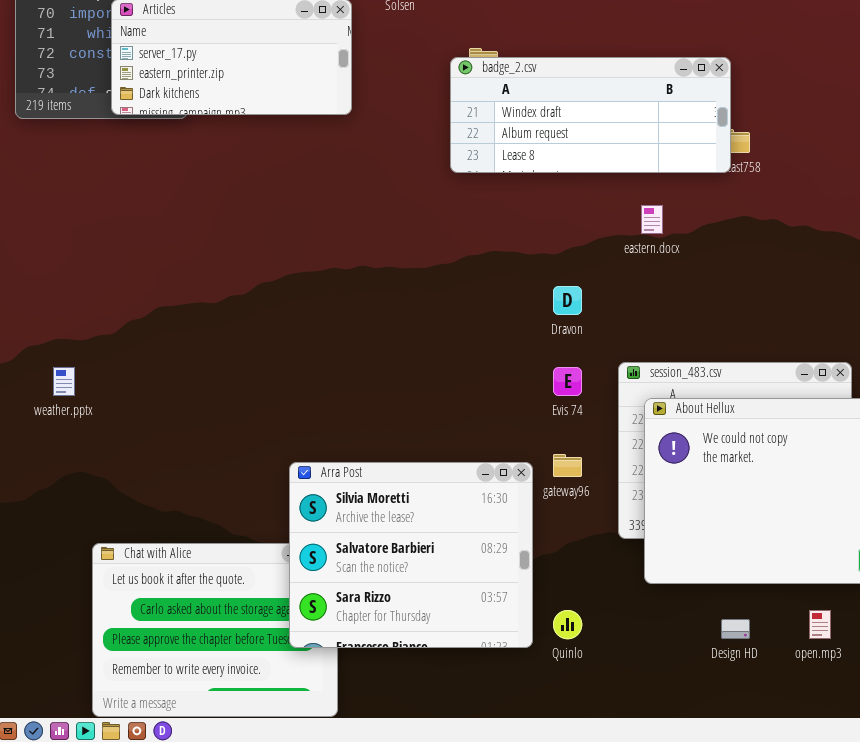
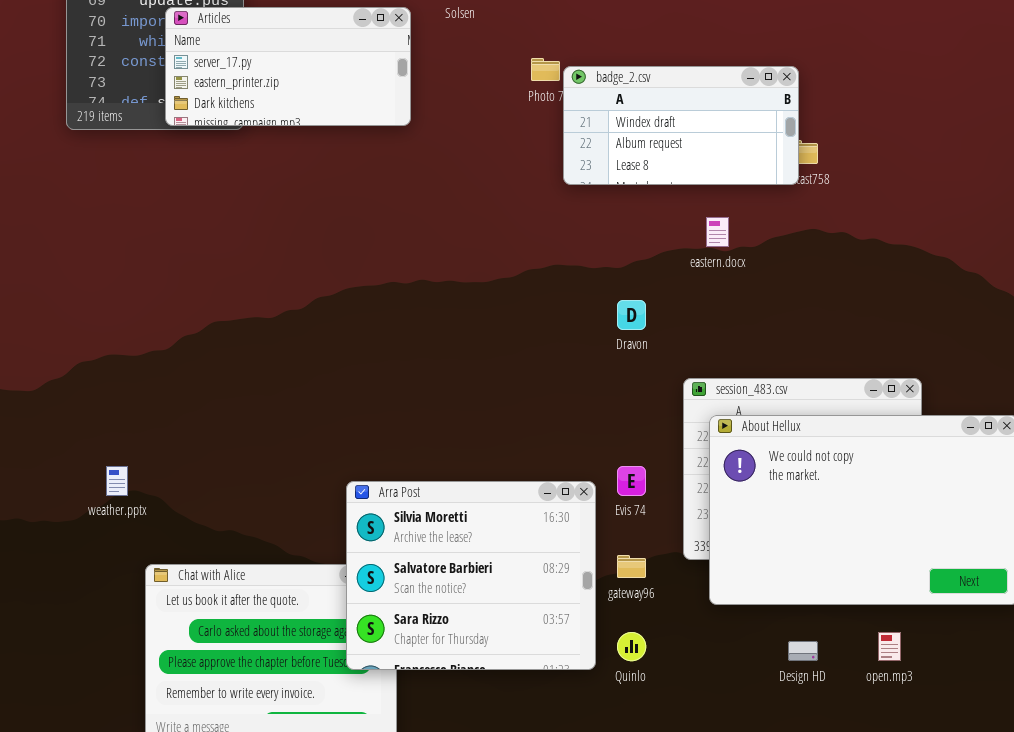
badge_2.csv: [450,57,731,173] -> [563,66,799,185], resized
weather.pptx: [53,367,75,396] -> [106,466,128,496], moved
Evis 74: [553,367,582,396] -> [617,466,646,496], moved
gateway96: [553,454,582,477] -> [617,555,646,578], moved

